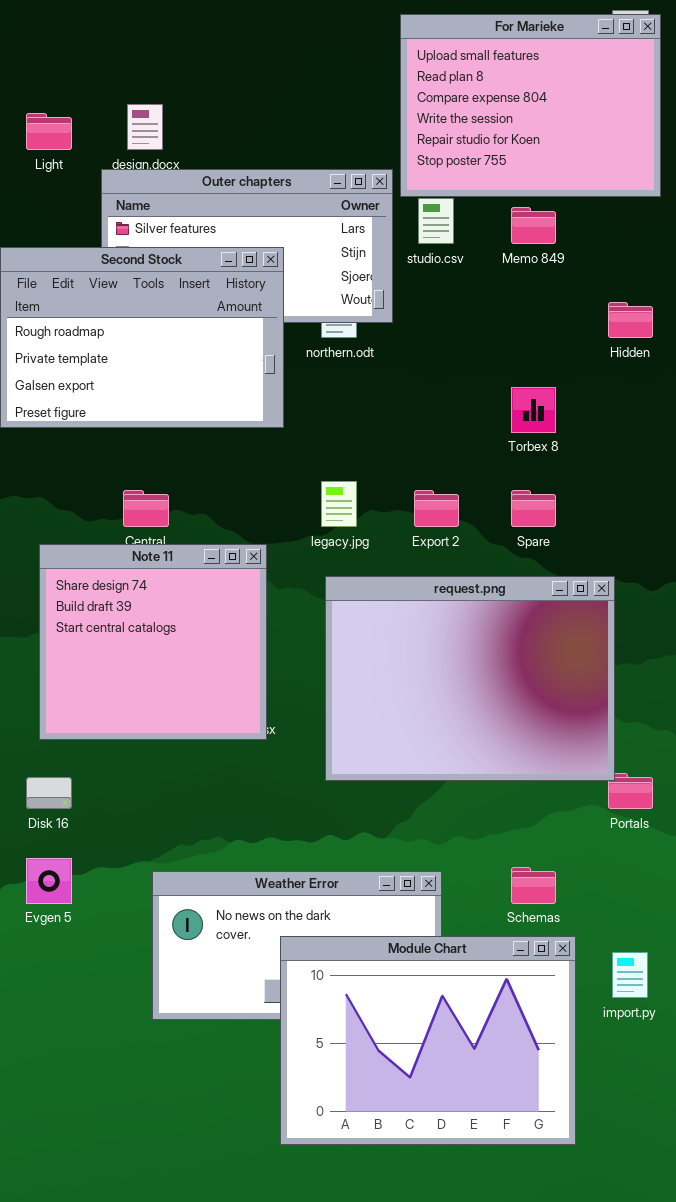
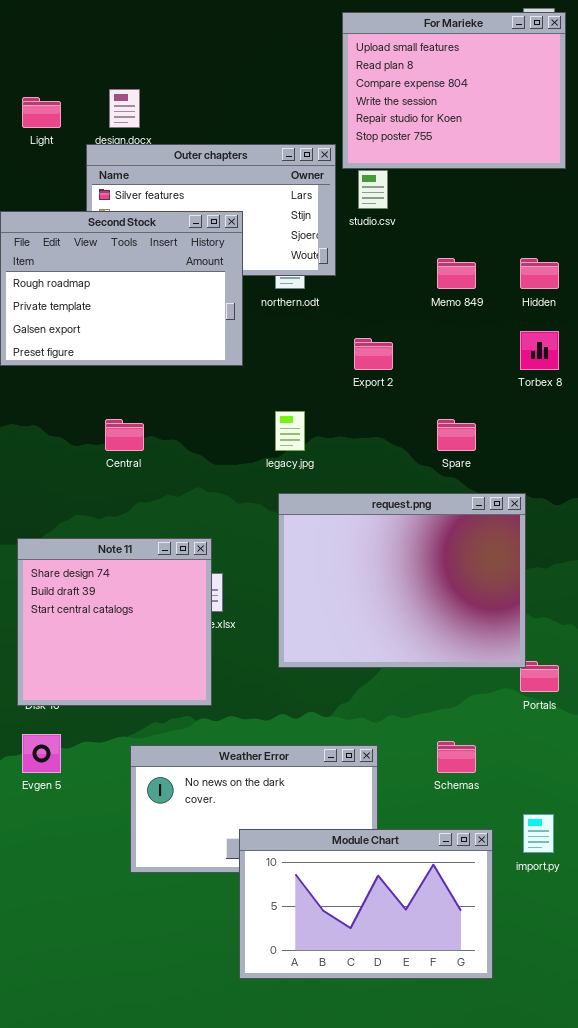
Memo 849: [511,207,556,244] -> [437,258,476,289], moved
Torbex 8: [511,387,556,433] -> [520,331,559,370], moved
Export 2: [414,490,459,527] -> [354,338,393,370], moved
Note 11: [39,544,267,740] -> [17,538,212,706], moved
Module Chart: [280,936,576,1145] -> [239,829,493,979], resized

